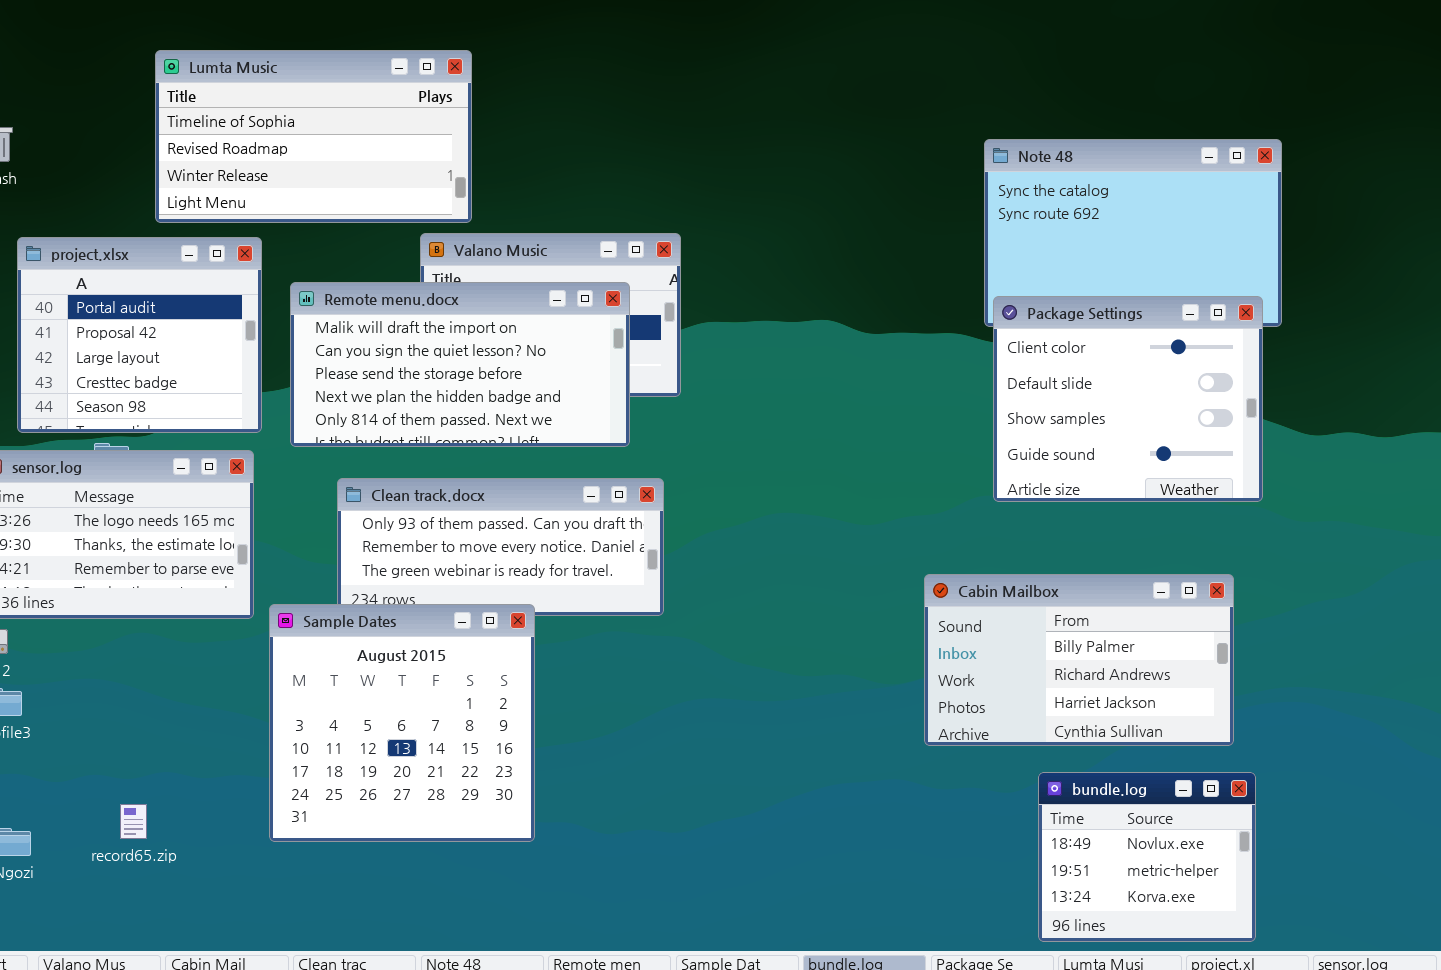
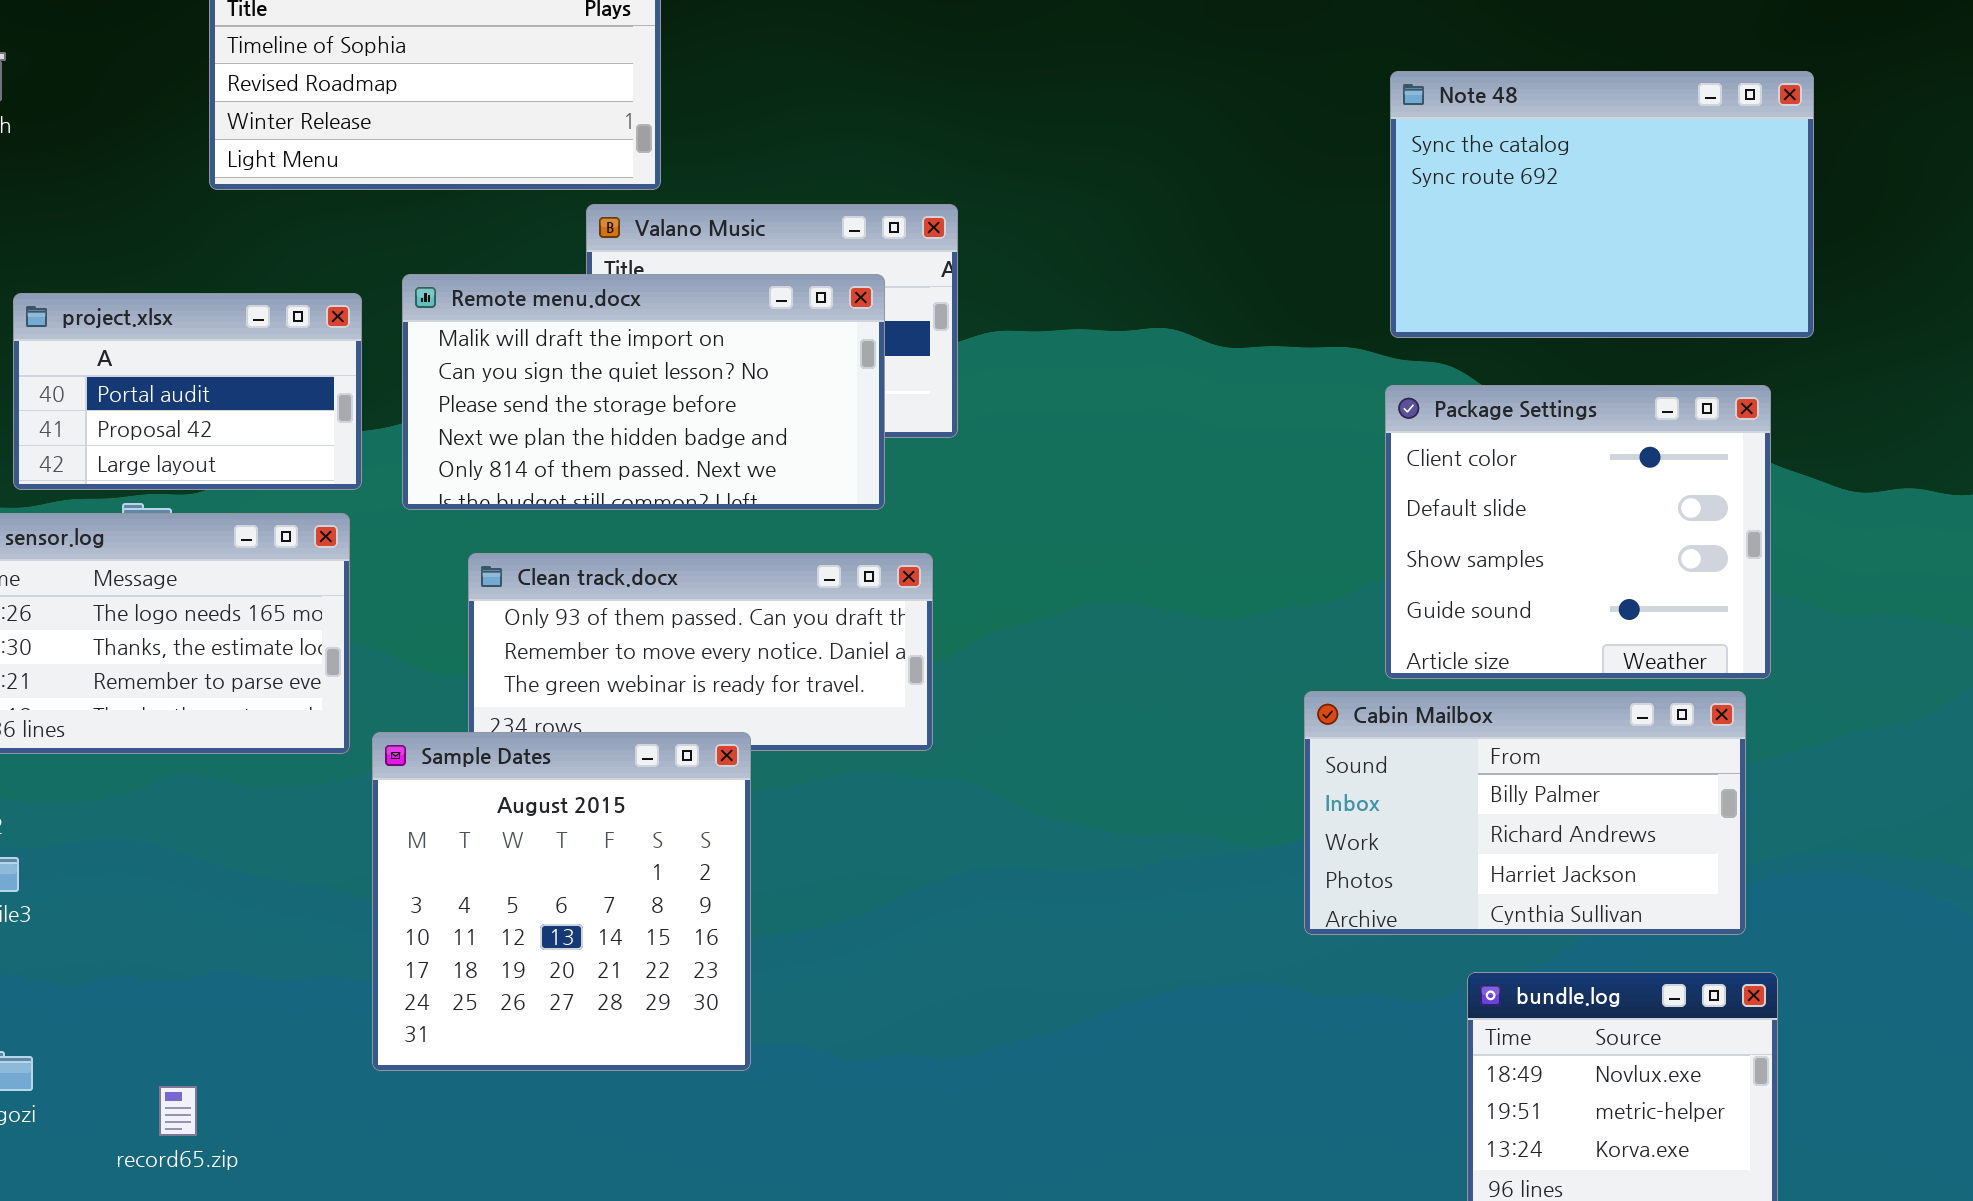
project.xlsx: [17,237,262,433] -> [13,293,362,490], resized
Package Settings: [993,296,1263,502] -> [1385,385,1771,679], moved
record65.zip: [120,804,147,839] -> [159,1086,197,1136], moved

